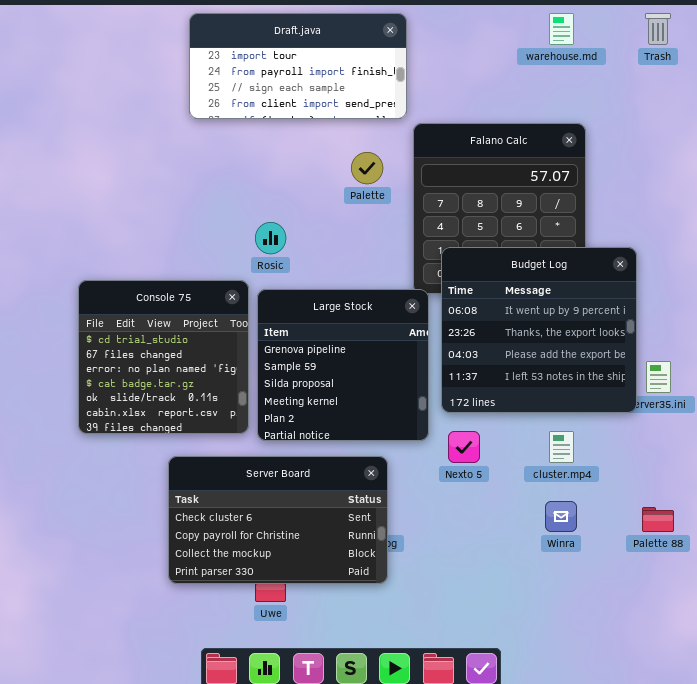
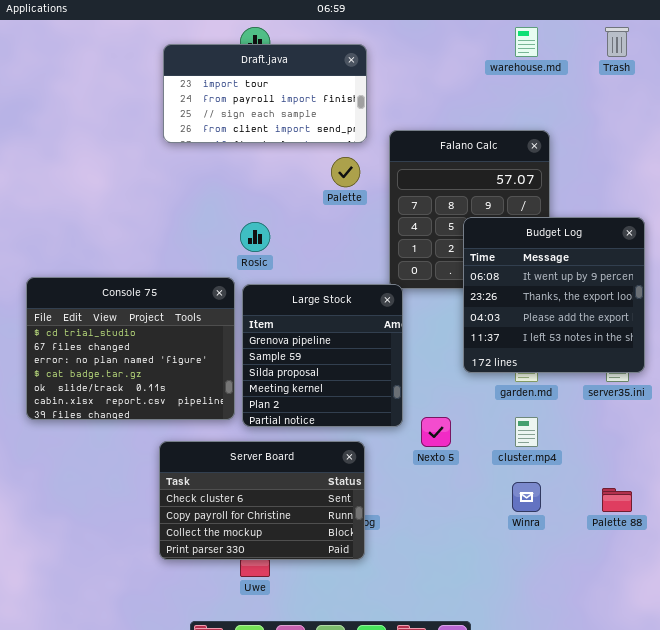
Draft.java: [189,13,407,119] -> [163,44,367,143], moved
Budget Log: [441,247,637,413] -> [463,217,645,373], moved
Console 75: [78,280,249,434] -> [26,277,235,420], resized

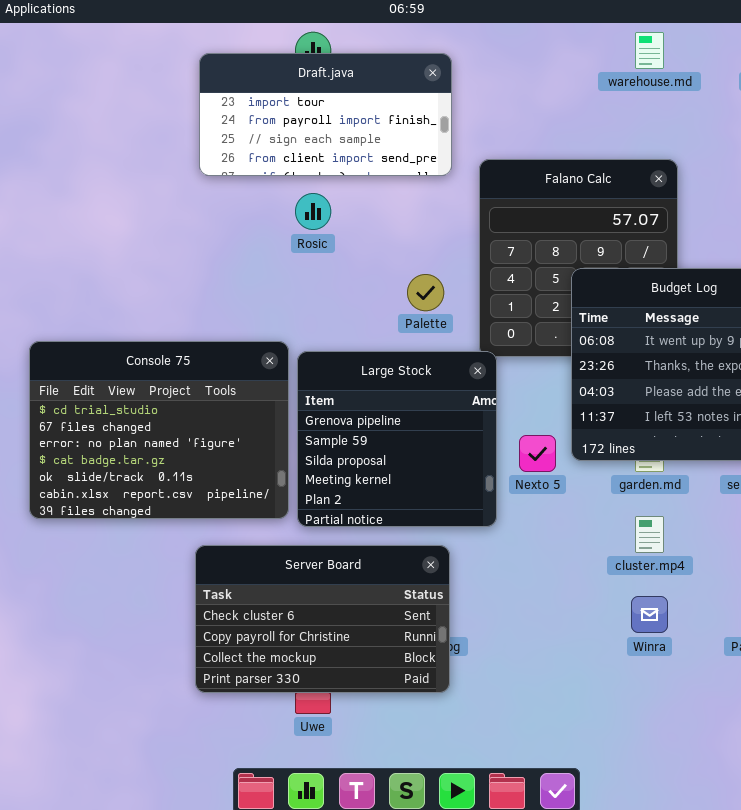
Palette: [331,157,360,187] -> [407,274,444,311], moved
Rosic: [240,222,270,252] -> [295,193,331,230], moved
Nexto 5: [421,417,451,447] -> [519,435,556,472], moved

